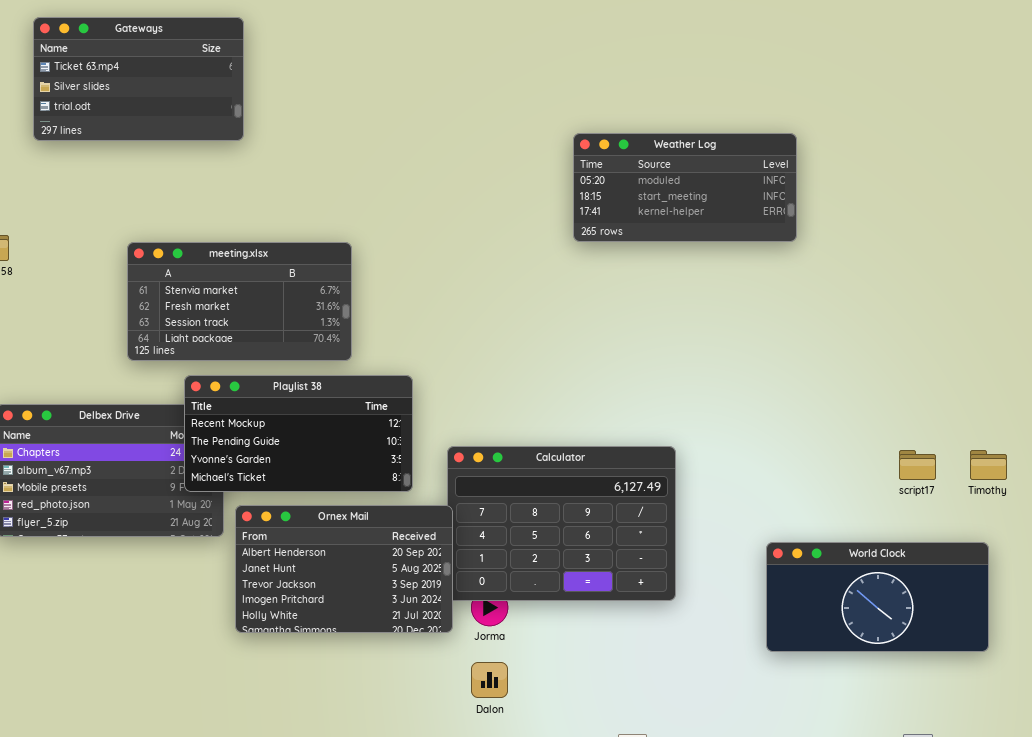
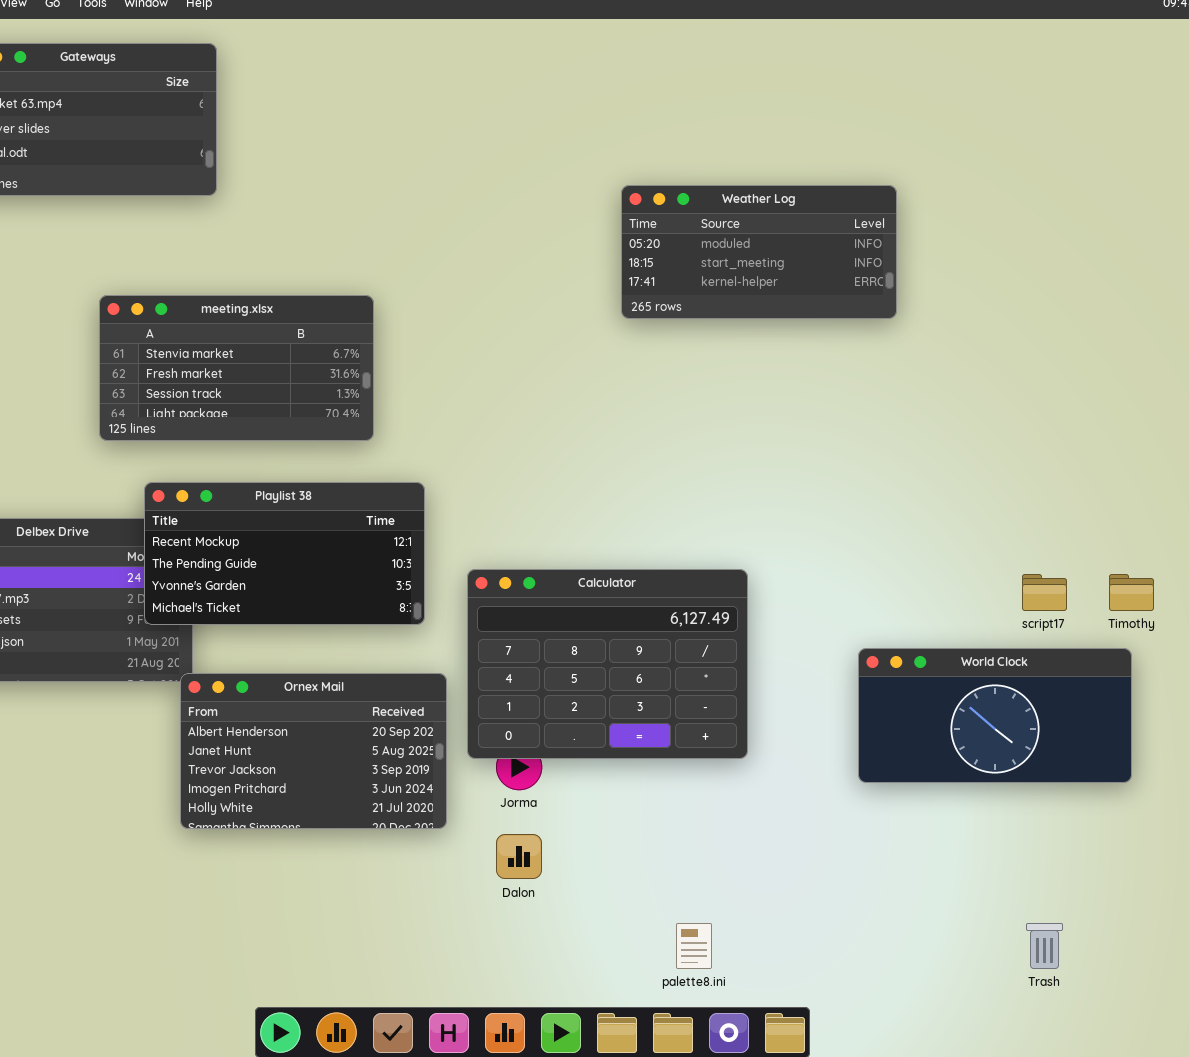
meeting.xlsx: [127,242,352,361] -> [99,295,374,441], moved
Ornex Mail: [235,505,453,633] -> [180,673,447,829], moved
World Clock: [766,542,989,652] -> [858,648,1132,783], moved

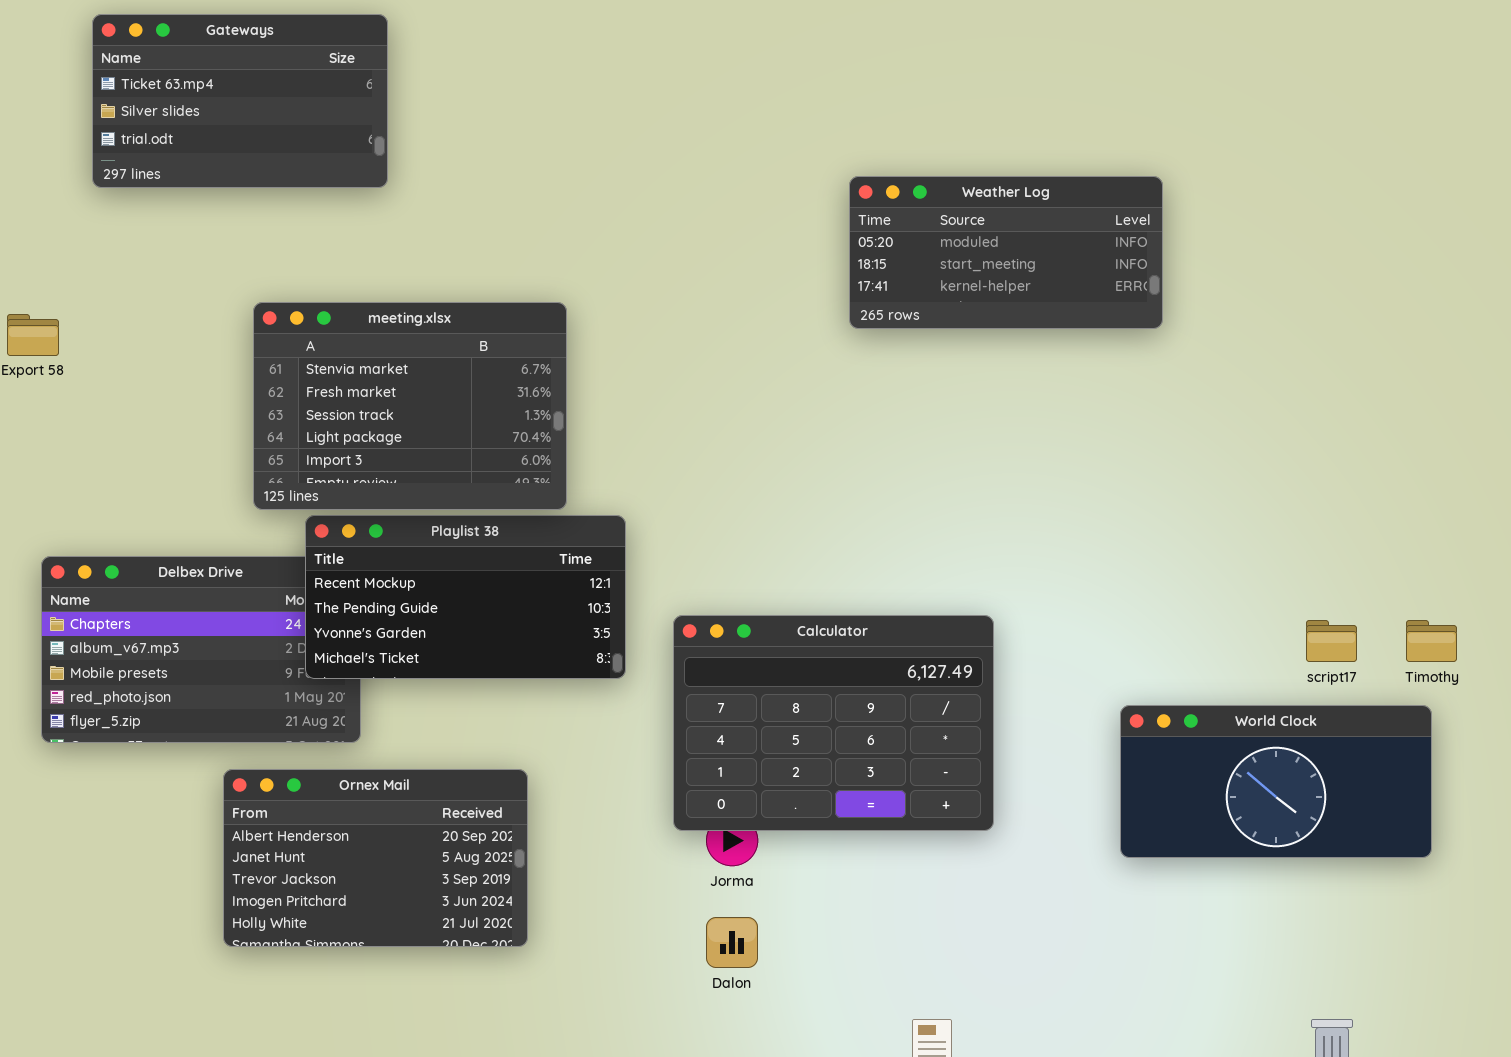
meeting.xlsx: [99,295,374,441] -> [253,302,567,510], resized
Ornex Mail: [180,673,447,829] -> [223,769,528,947], moved

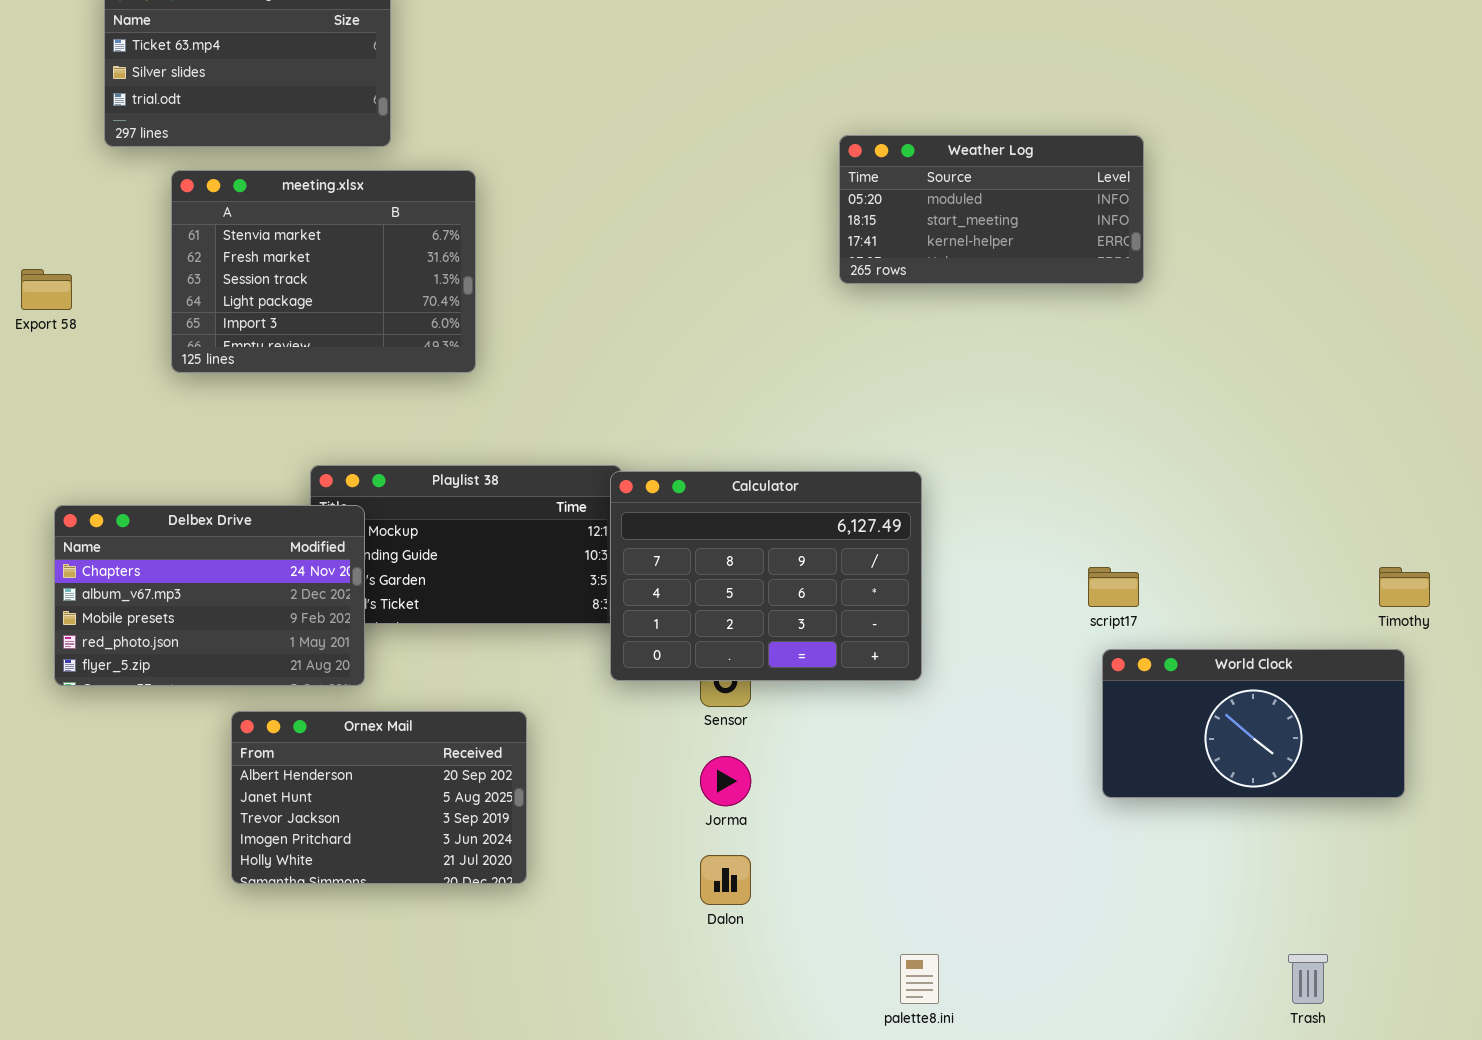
meeting.xlsx: [253,302,567,510] -> [171,170,476,373], moved
Delbex Drive: [41,556,361,743] -> [54,505,365,686], raised
Calculator: [673,615,994,831] -> [610,471,922,681], moved
script17: [1306,620,1357,662] -> [1088,567,1139,607], moved

